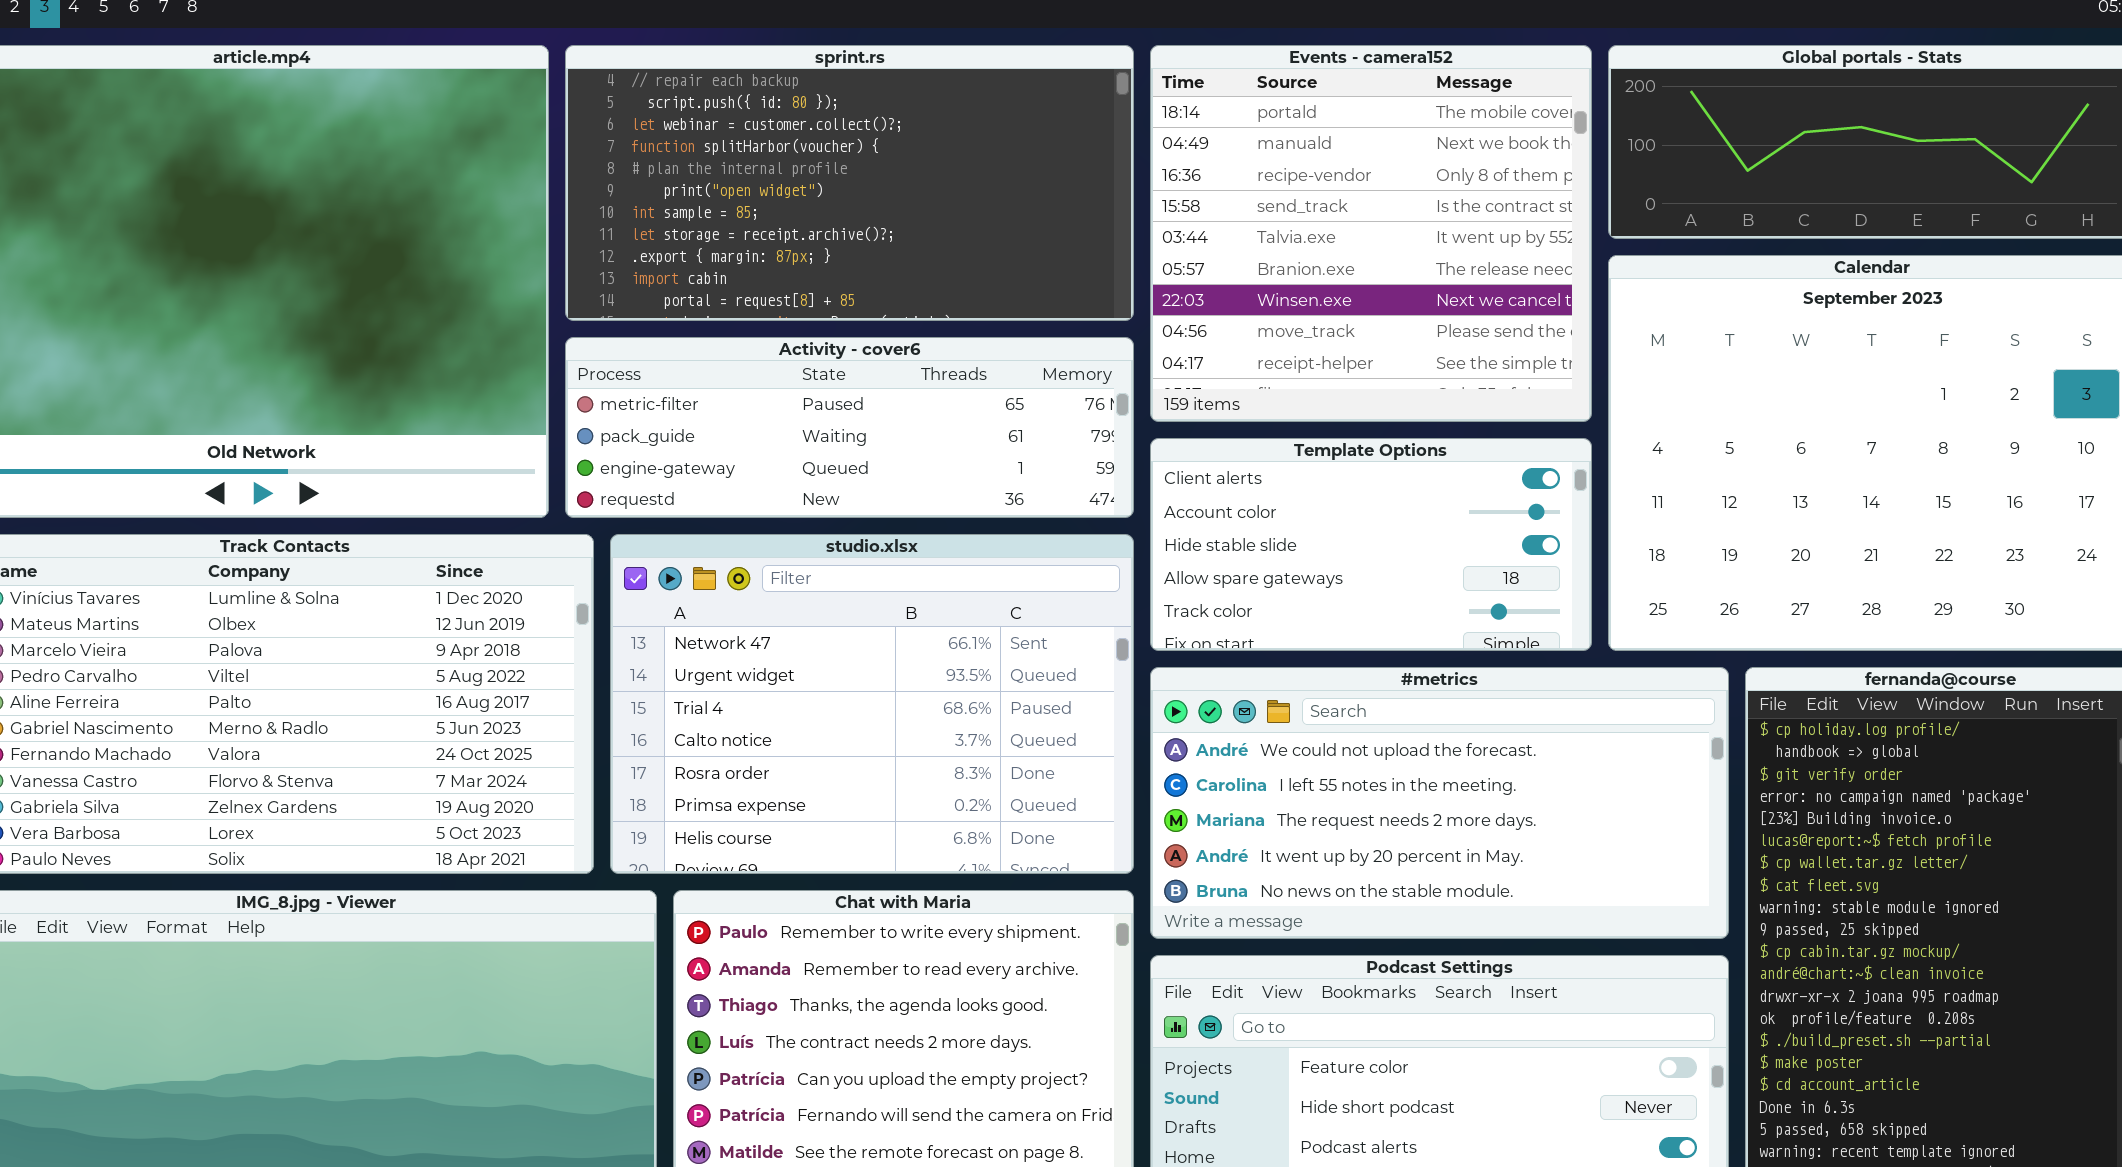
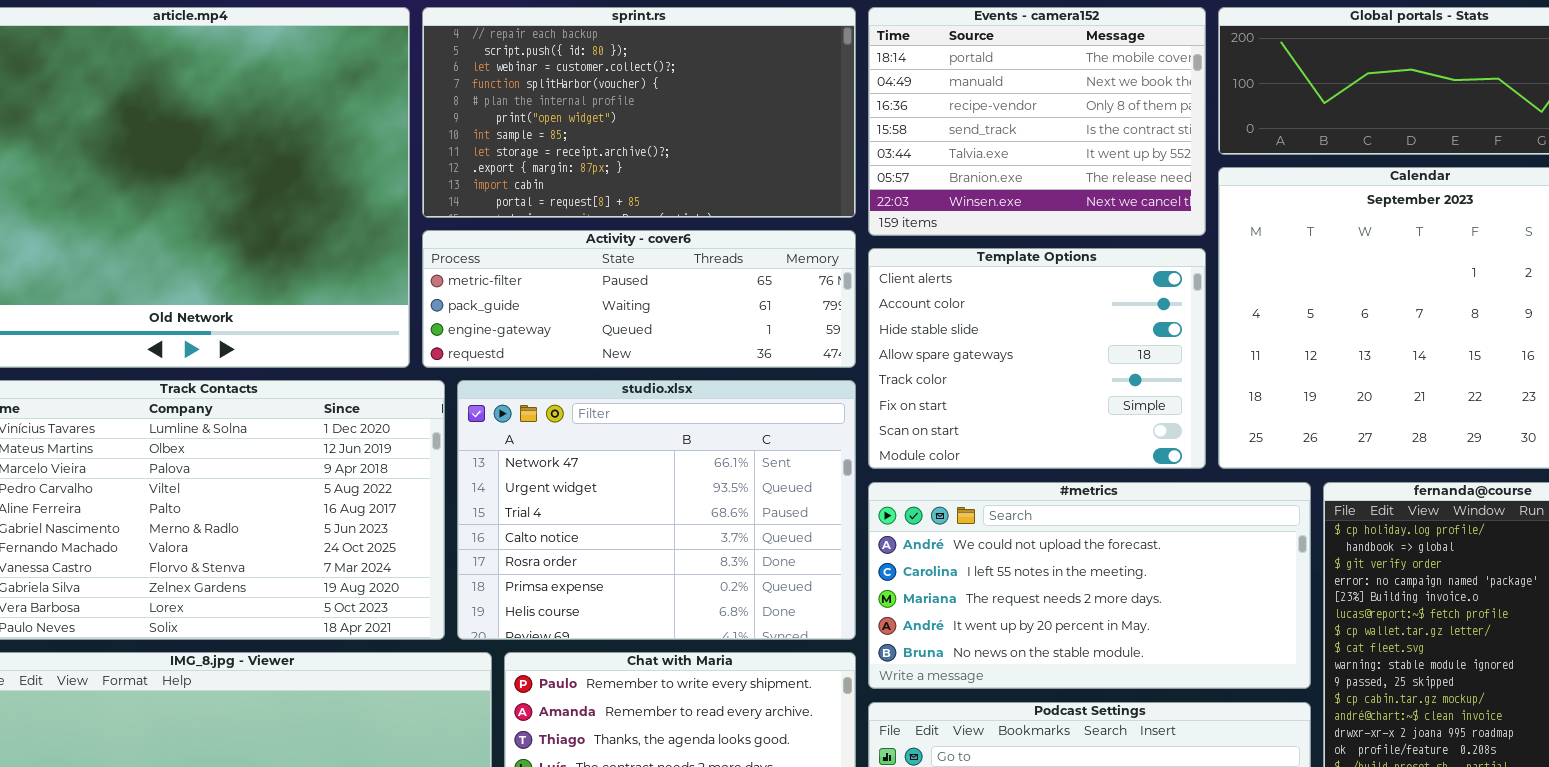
Events - camera152: [1150,45,1592,422] -> [868,7,1206,236], resized
Template Options: [1150,438,1592,651] -> [868,248,1206,469], resized

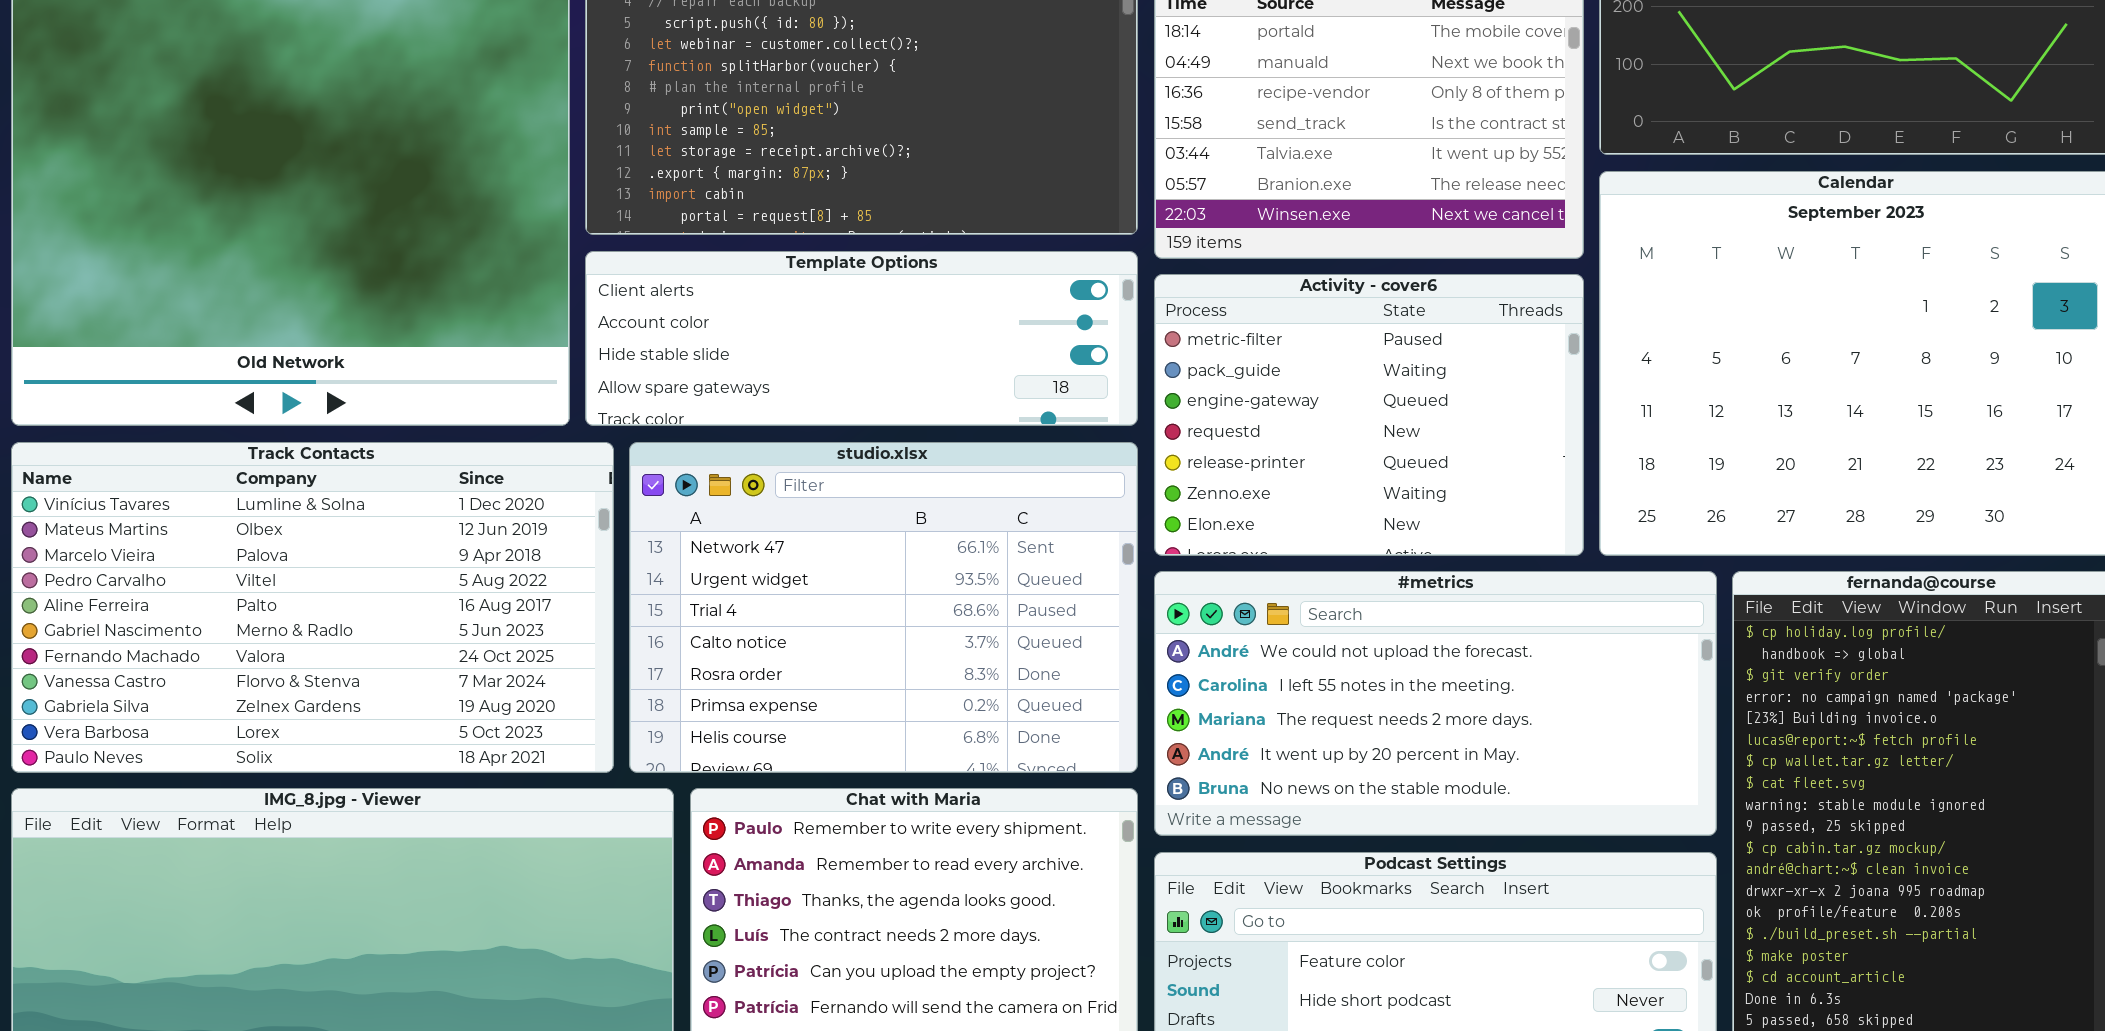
Activity - cover6: [422,230,856,368] -> [1154,274,1584,556], moved, resized
Template Options: [868,248,1206,469] -> [585,251,1138,426], moved, resized

